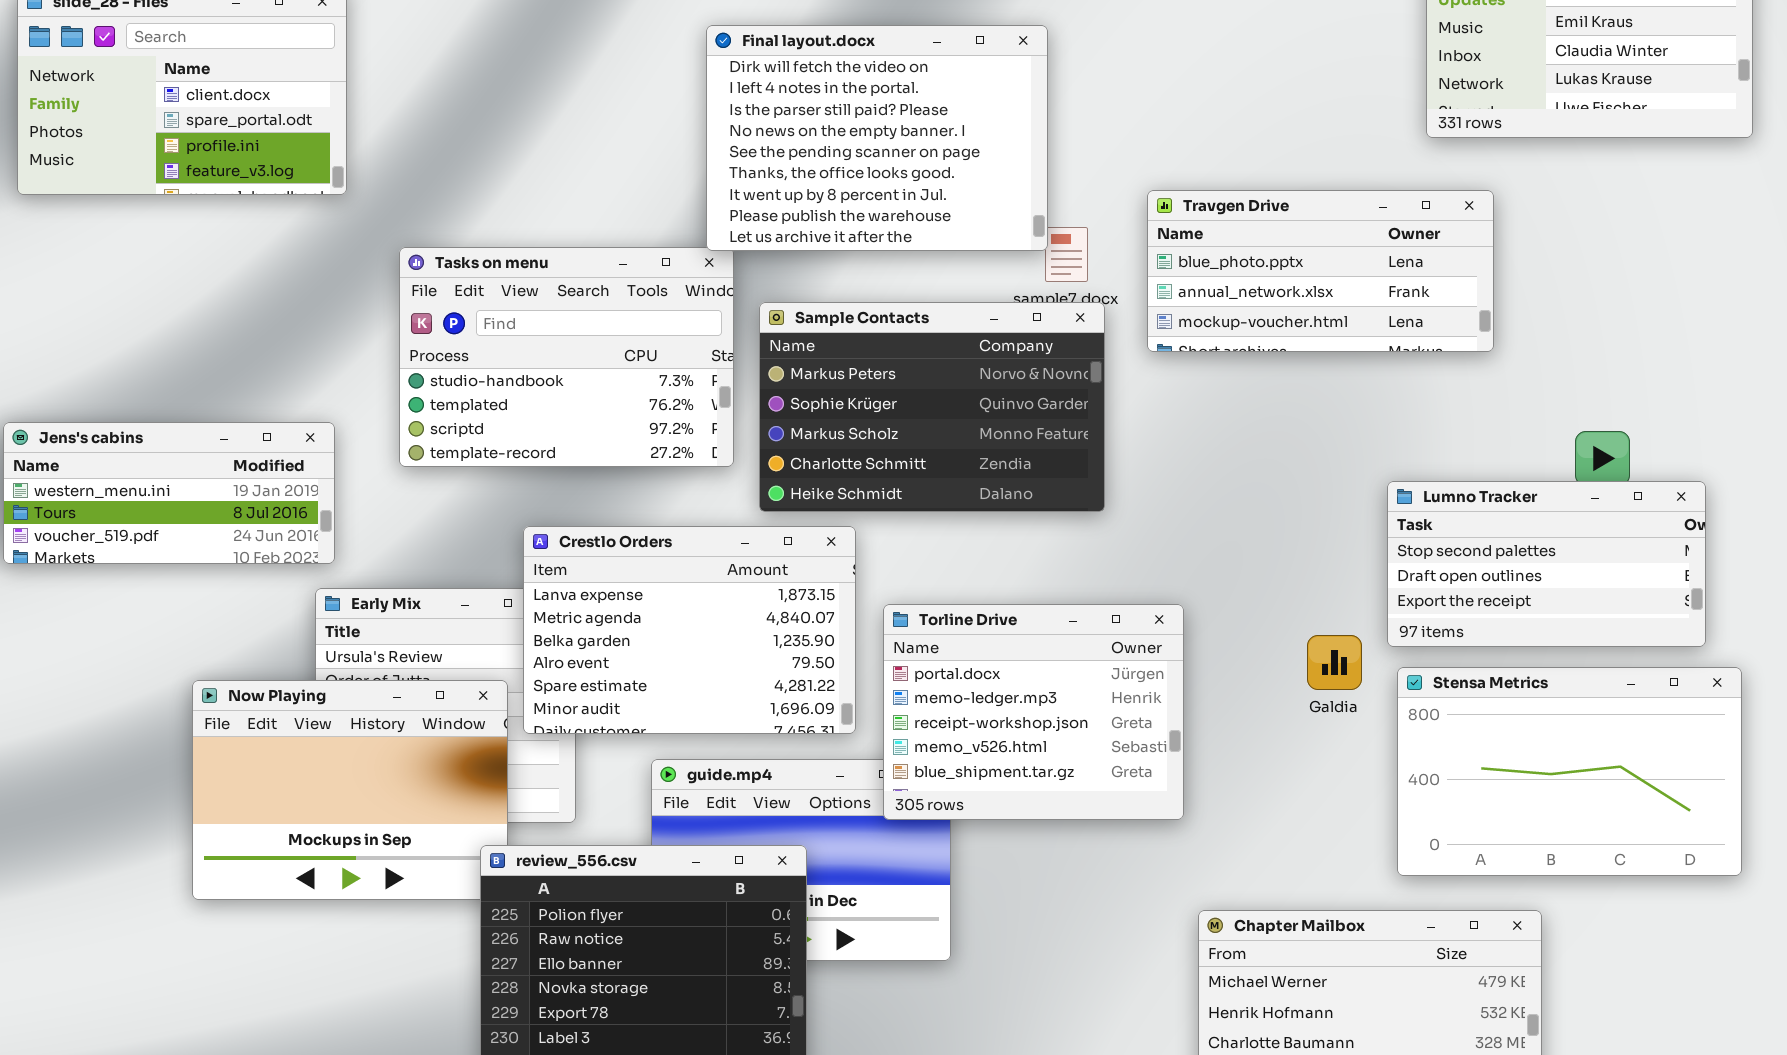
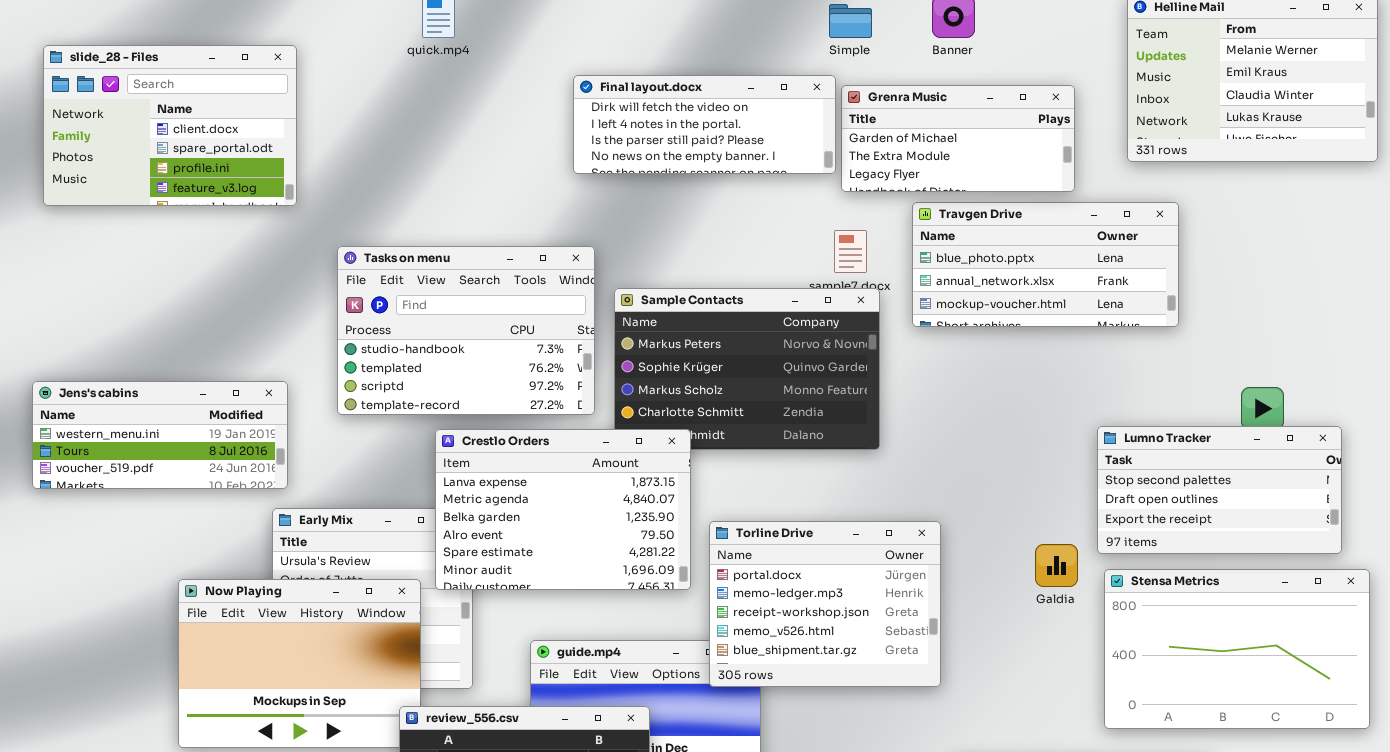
Final layout.docx: [706,25,1048,251] -> [573,75,836,174], resized
Grenra Music: none -> [841,85,1075,192], opened
Crestlo Orders: [523,526,856,734] -> [435,429,691,590], moved

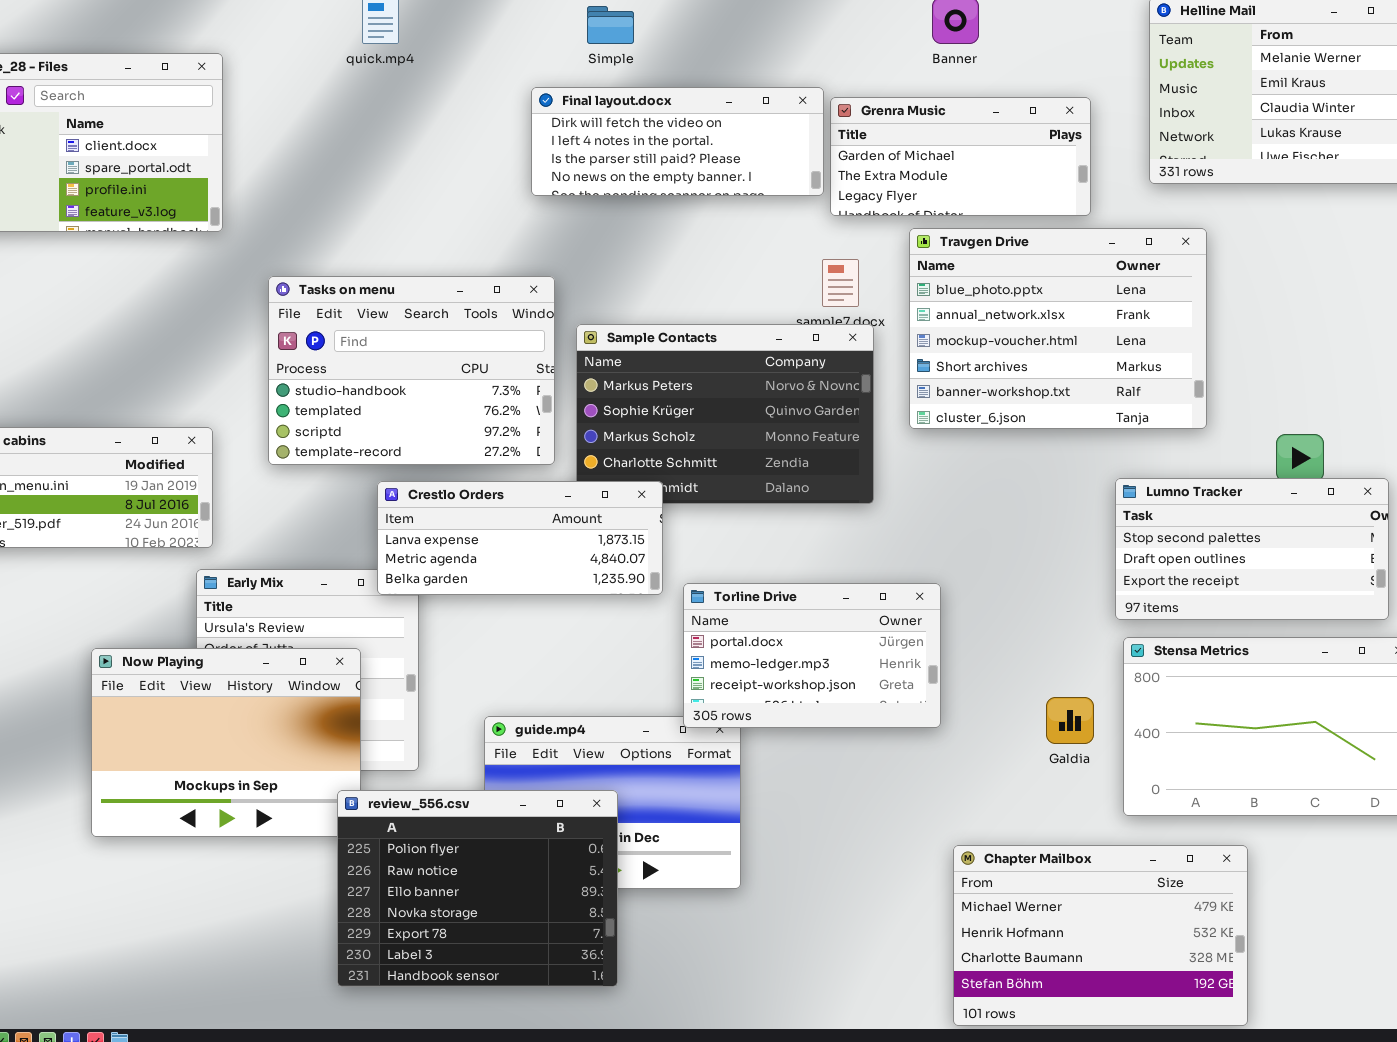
Simple: [829,4,872,38] -> [587,6,634,44], moved
Travgen Drive: [912,202,1179,327] -> [909,228,1207,429], resized
Crestlo Orders: [435,429,691,590] -> [377,481,663,595], resized
Torline Drive: [709,521,941,687] -> [683,583,941,728], resized
Galdia: [1035,544,1078,587] -> [1046,697,1094,744], moved

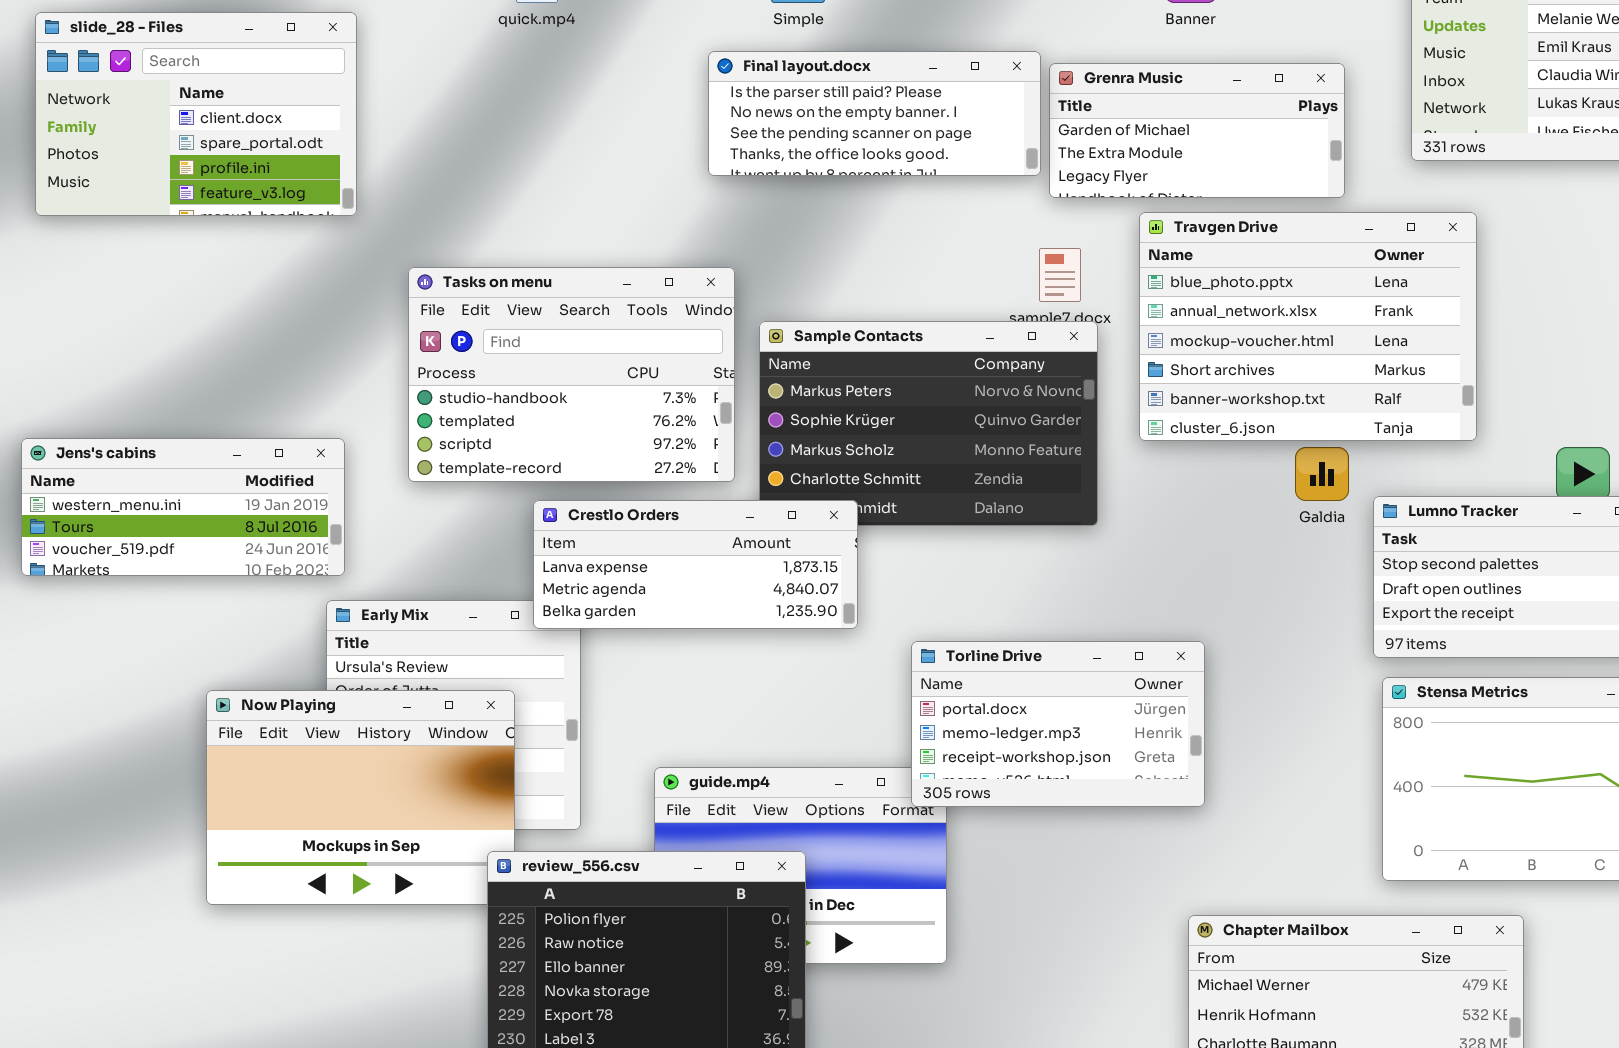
Final layout.docx: [531,87,824,196] -> [708,51,1041,176], scrolled down 2 rows
Torline Drive: [683,583,941,728] -> [911,641,1205,807], moved
Galdia: [1046,697,1094,744] -> [1295,447,1349,501], moved

